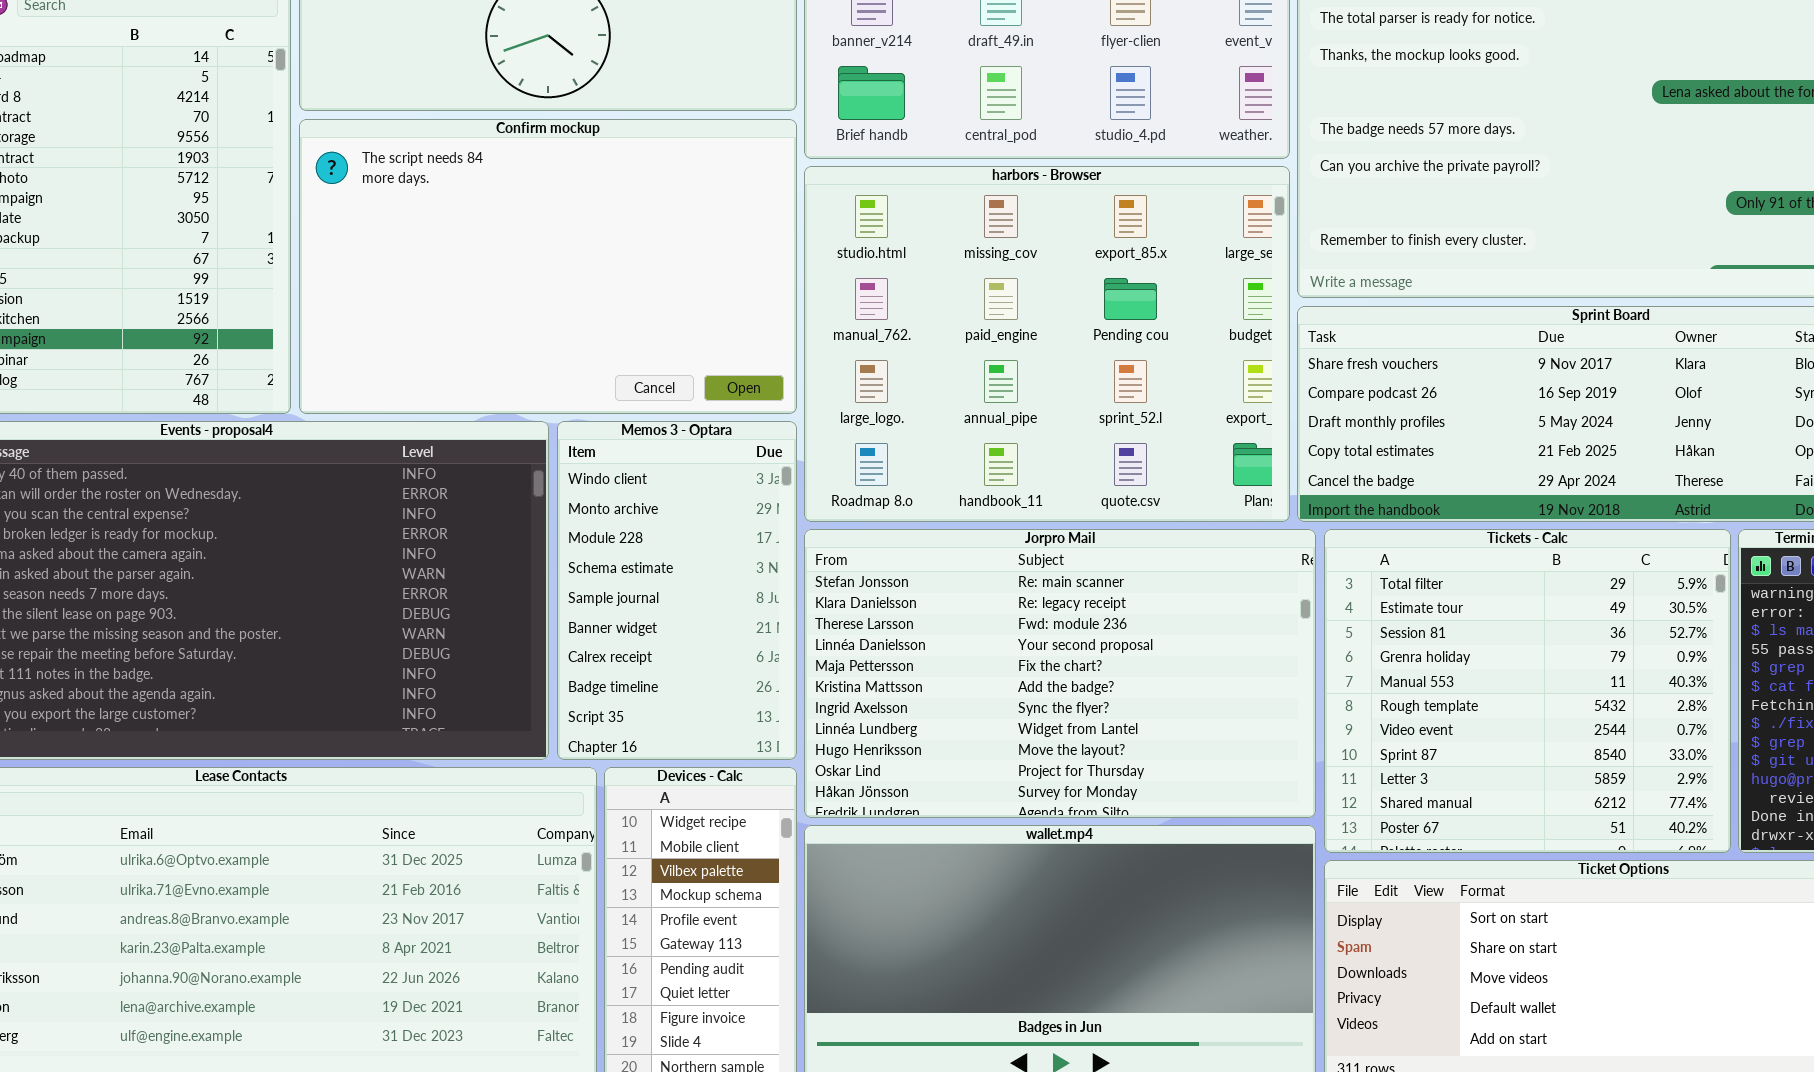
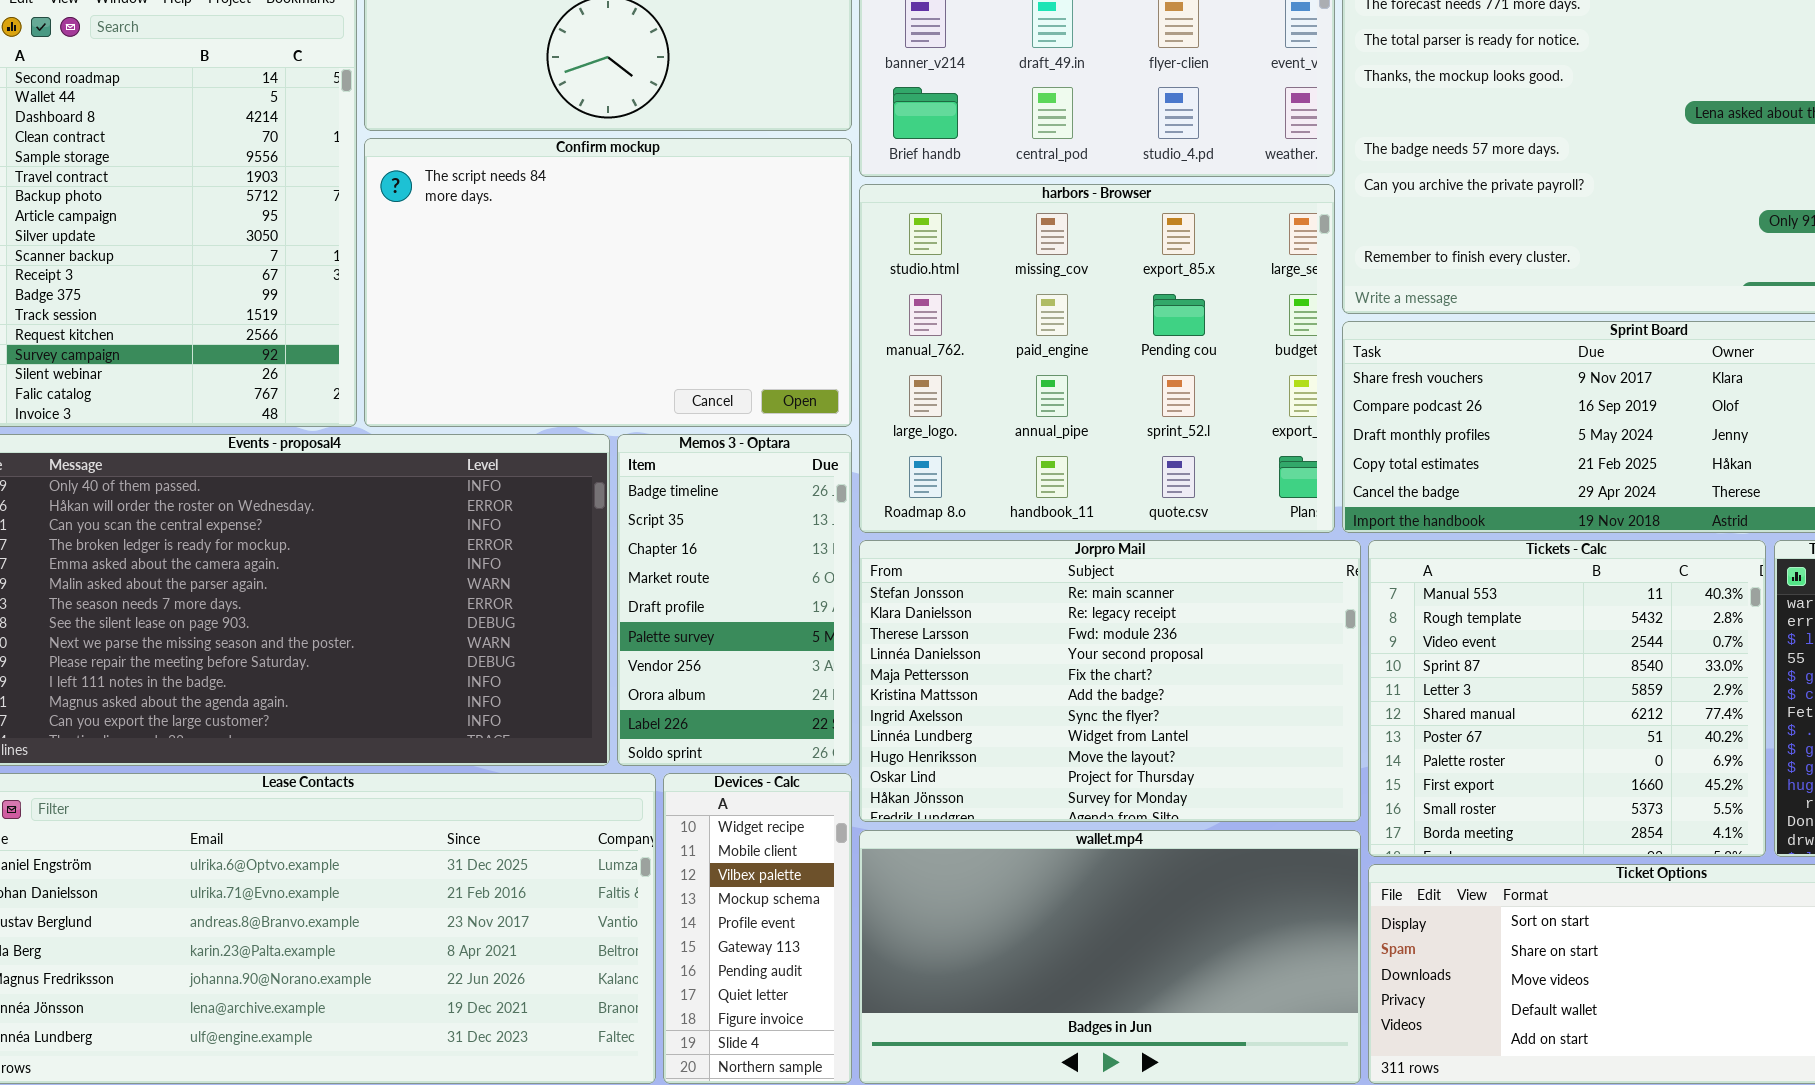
Memos 3 - Optara: [557,421,797,760] -> [617,434,852,766], scrolled down 7 rows
Tickets - Calc: [1324,529,1731,853] -> [1368,540,1766,857], scrolled down 4 rows

